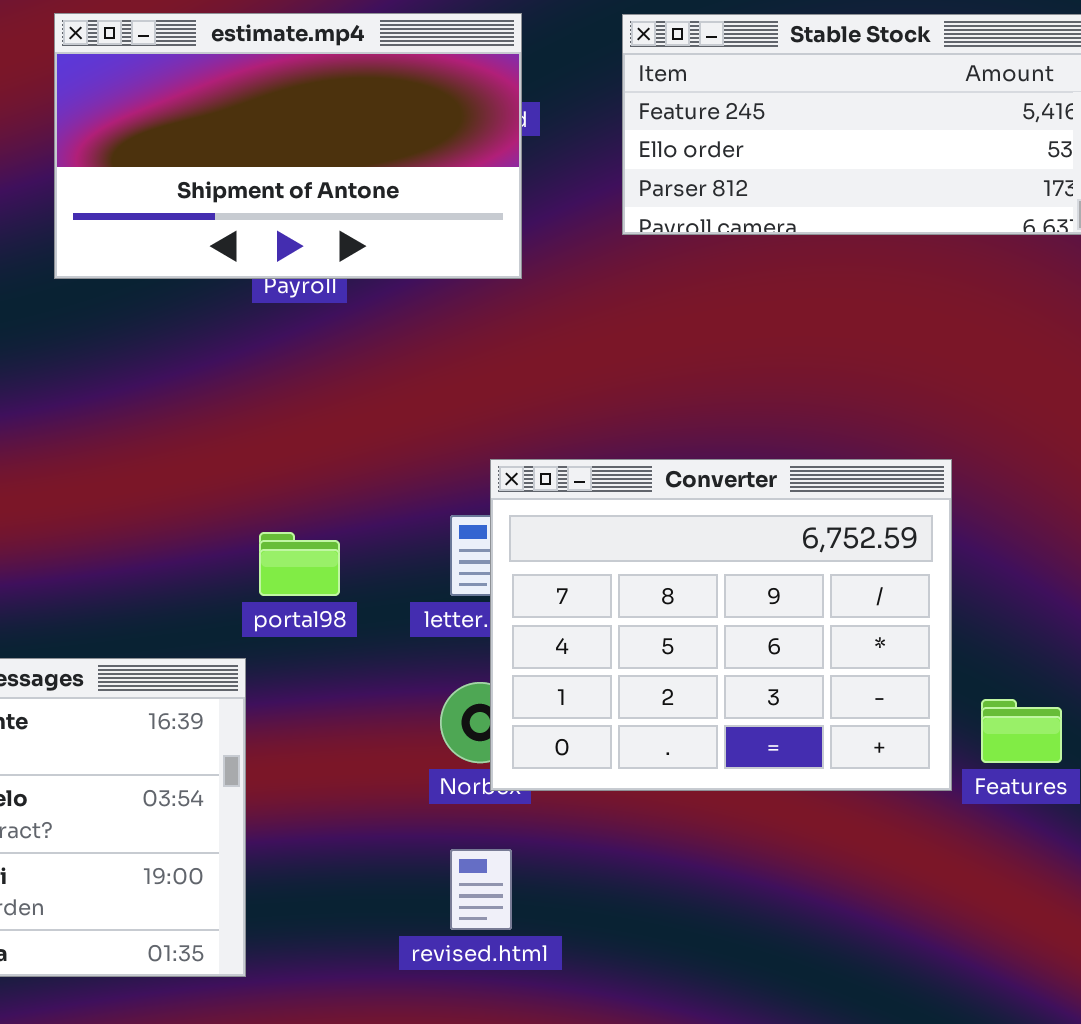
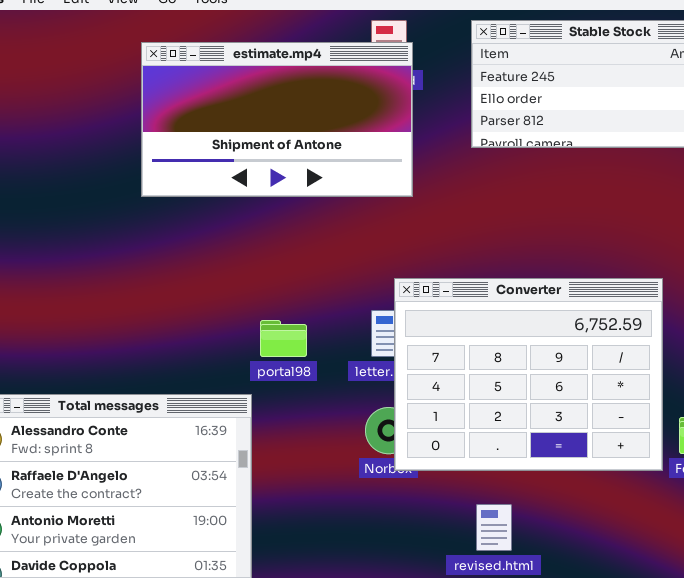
estimate.mp4: [54,13,522,279] -> [141,42,413,197], moved
revised.html: [450,849,512,930] -> [476,504,512,551], moved

